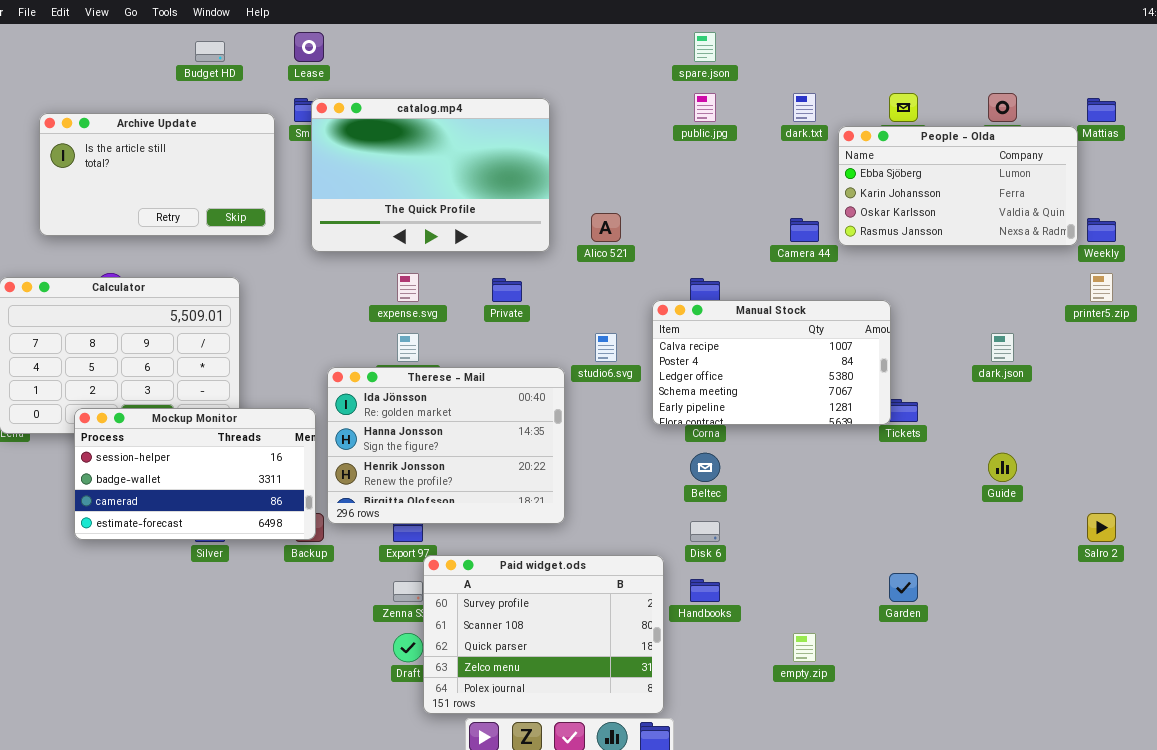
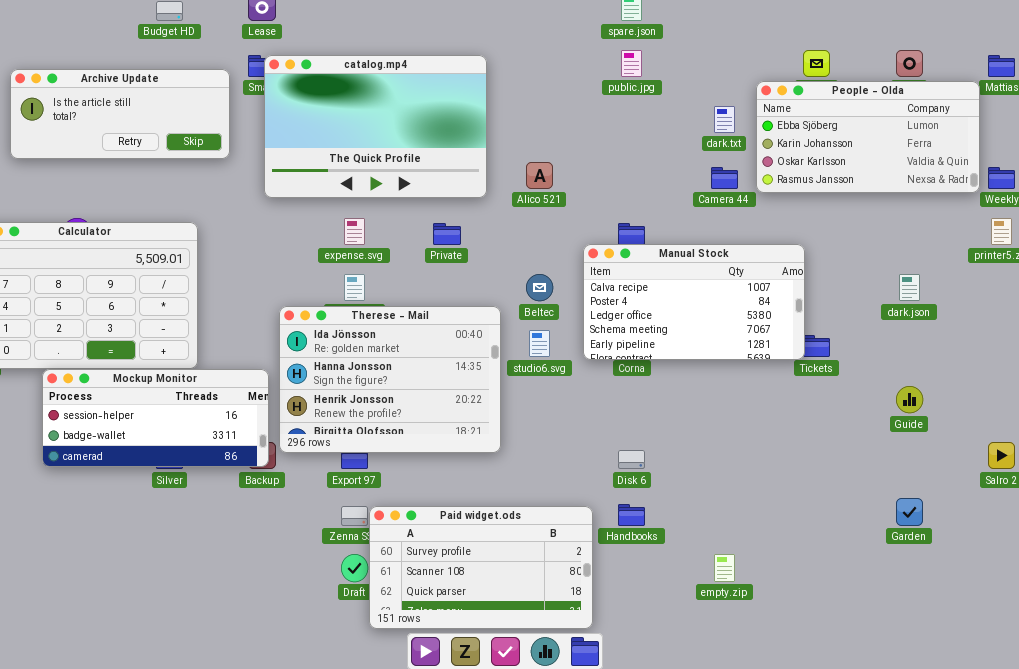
dark.txt: [793,93,816,122] -> [714,106,735,133], moved
Archive Update: [39,113,275,236] -> [10,69,230,159], resized
studio6.svg: [595,333,617,362] -> [529,330,550,357], moved
Mockup Monitor: [74,408,316,540] -> [42,369,269,467], resized
Beltec: [690,453,720,482] -> [526,274,553,301], moved
Paid widget.ods: [423,555,664,714] -> [369,506,593,629], resized
Garden: [889,573,918,602] -> [896,498,923,526], moved

